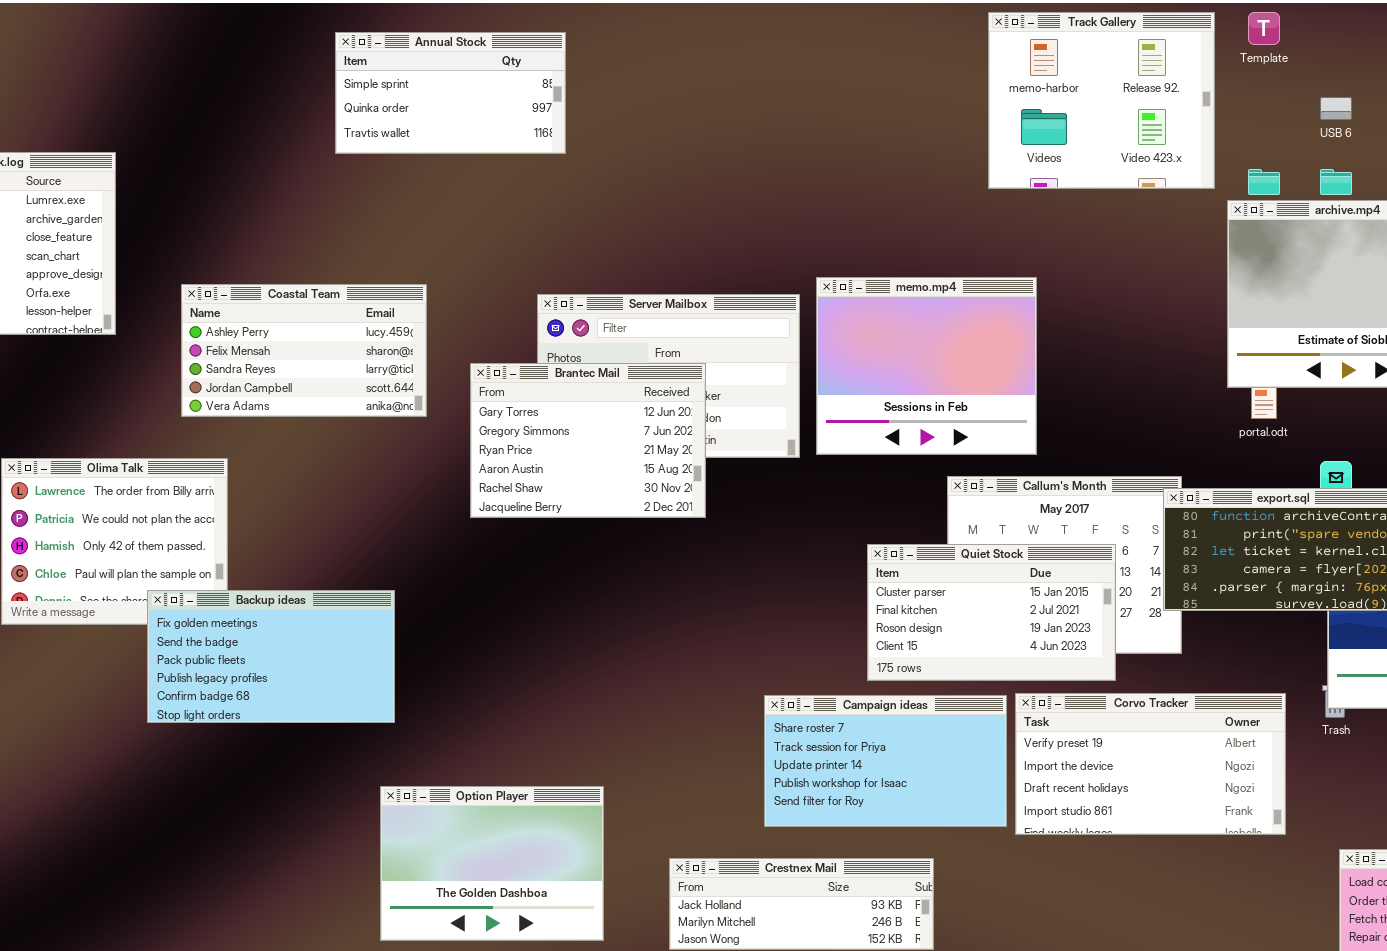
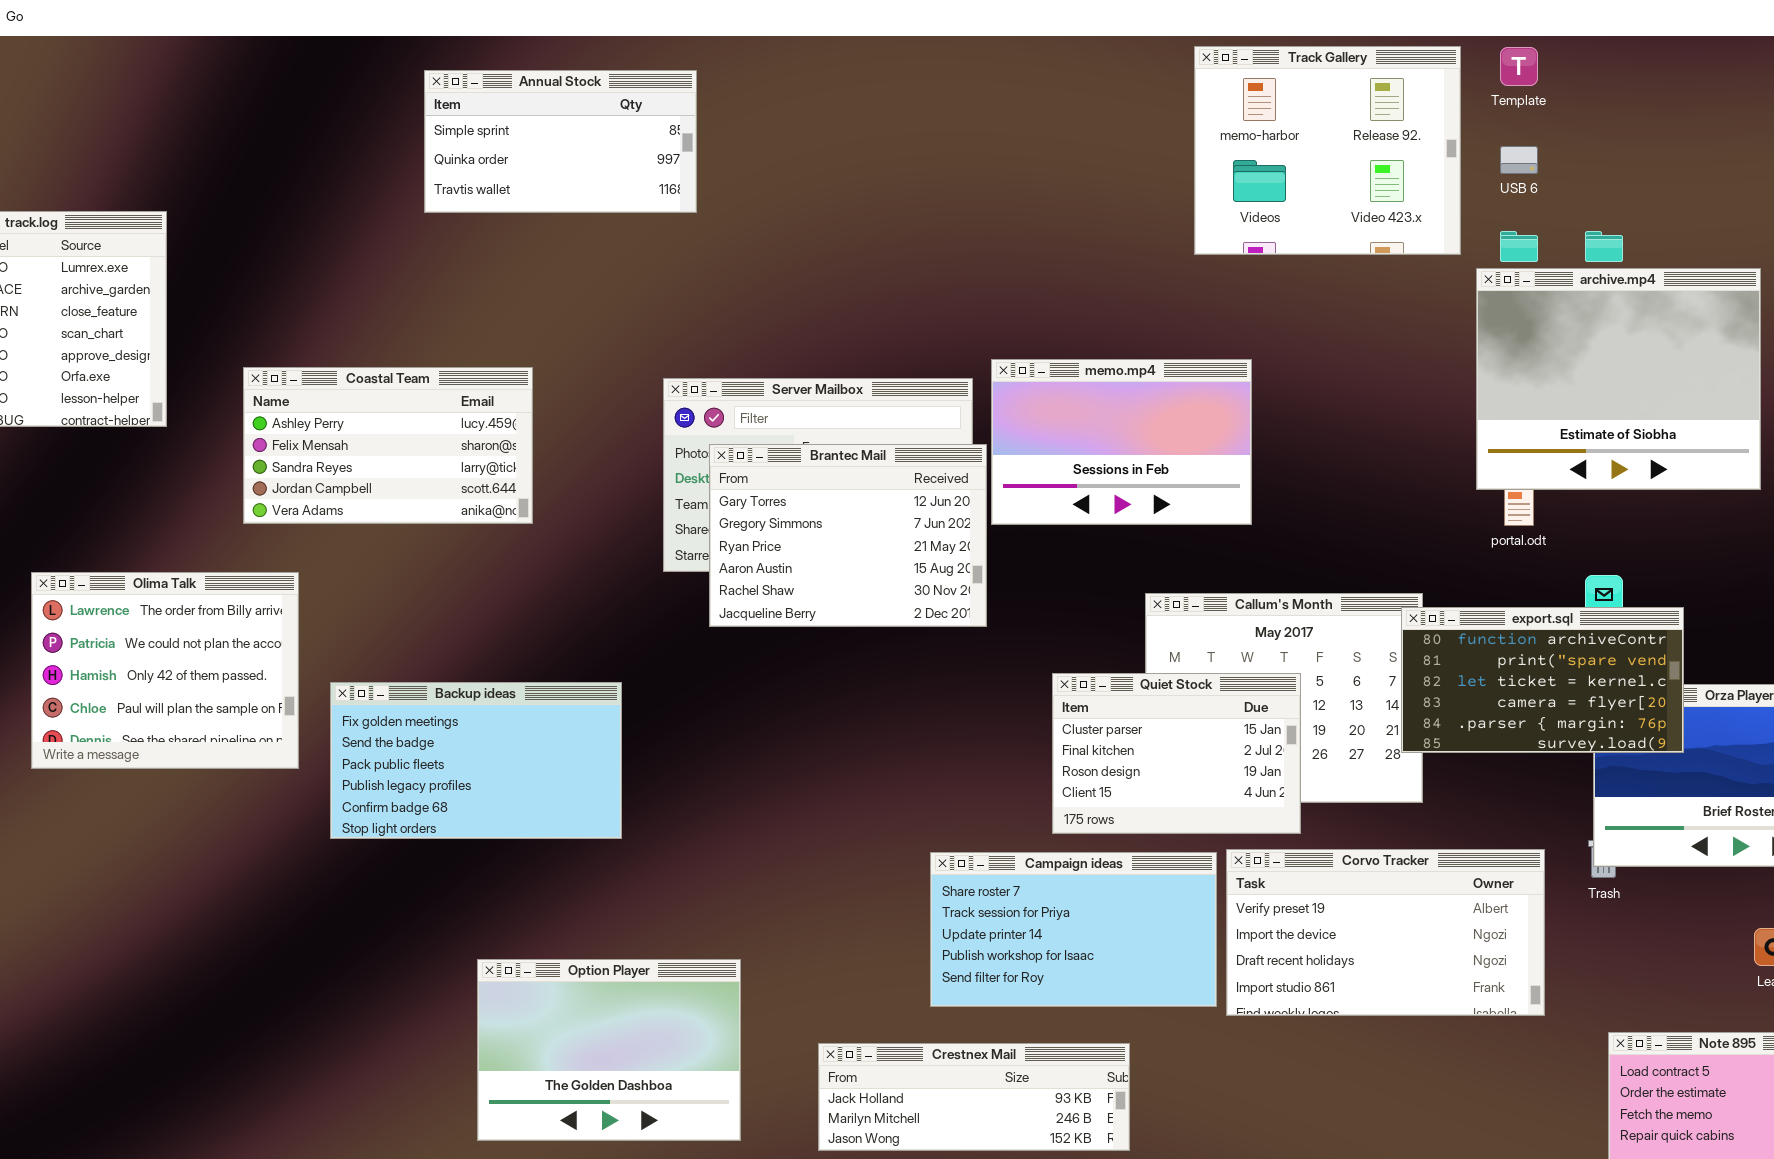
USB 6: [1320,97,1352,120] -> [1500,146,1538,174], moved
memo.mp4: [816,277,1037,455] -> [991,359,1252,525], resized
Brantec Mail: [470,363,706,518] -> [709,444,987,627], moved
Quiet Stock: [867,544,1116,681] -> [1052,673,1301,834], resized
Backup ideas: [147,590,395,723] -> [330,682,622,839], moved

